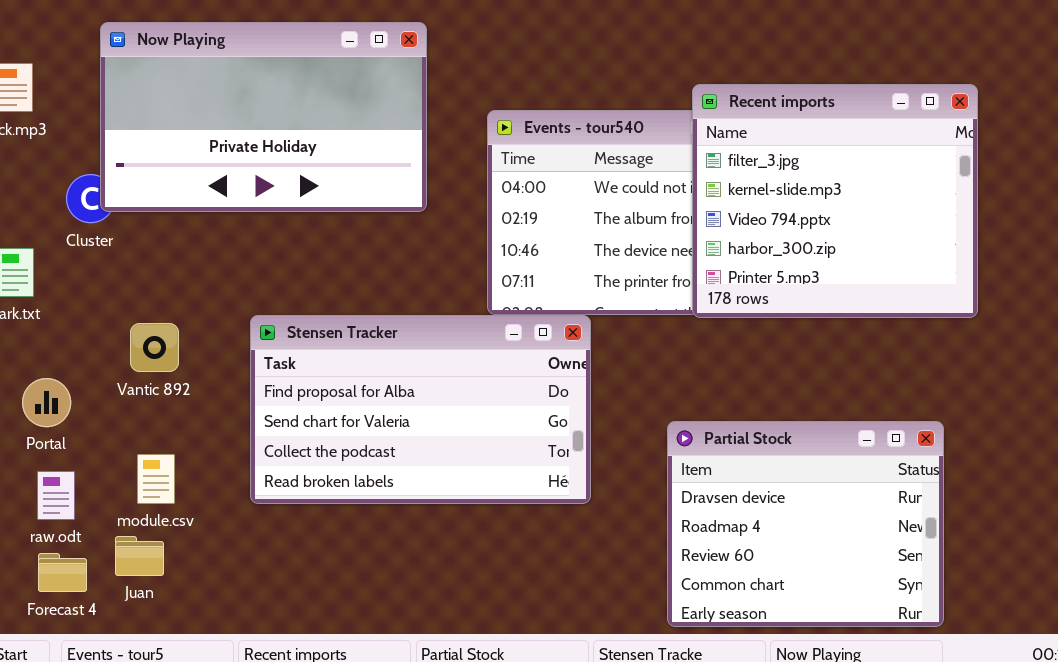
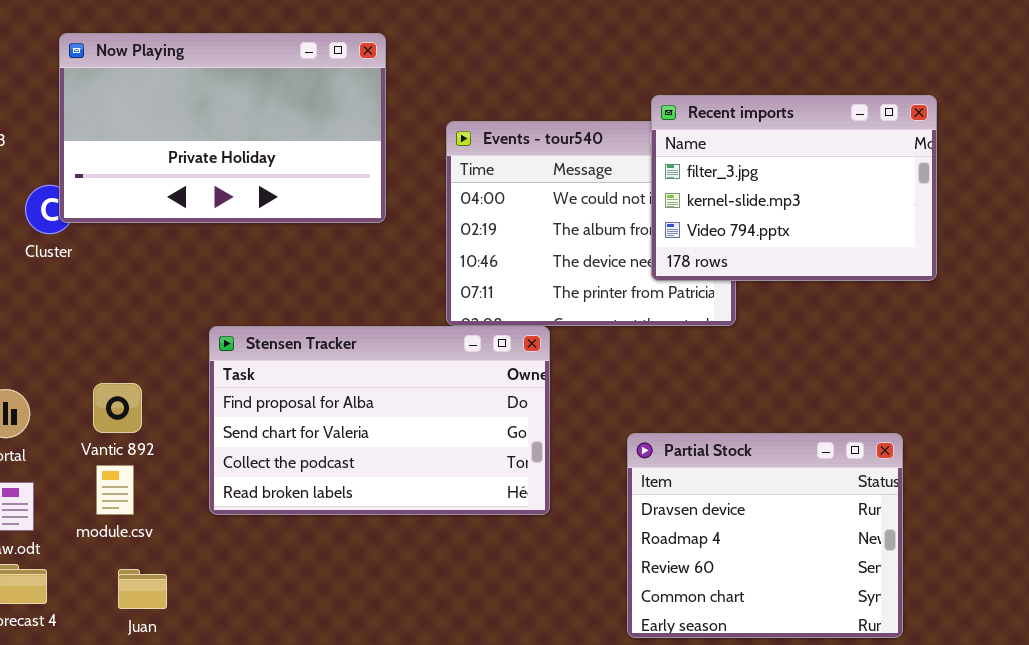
Recent imports: [692,84,978,318] -> [651,95,937,281], resized
Vantic 892: [130,323,179,372] -> [93,383,142,433], moved
Juan: [115,536,164,576] -> [118,569,167,609], moved

